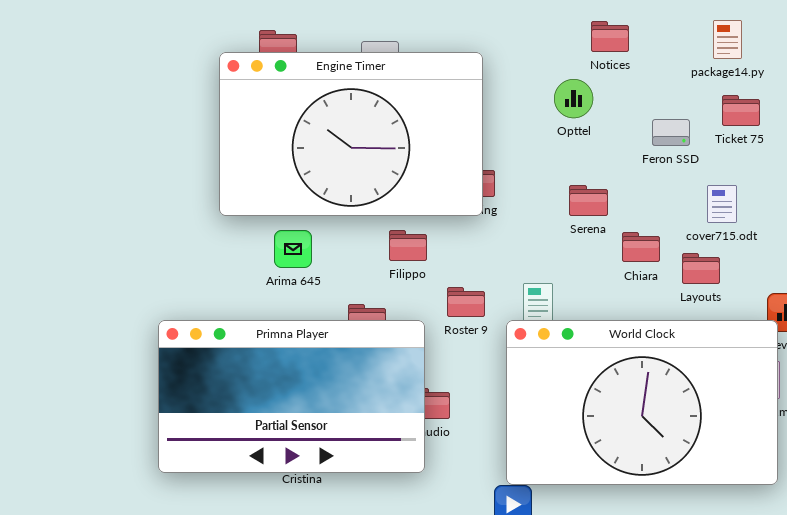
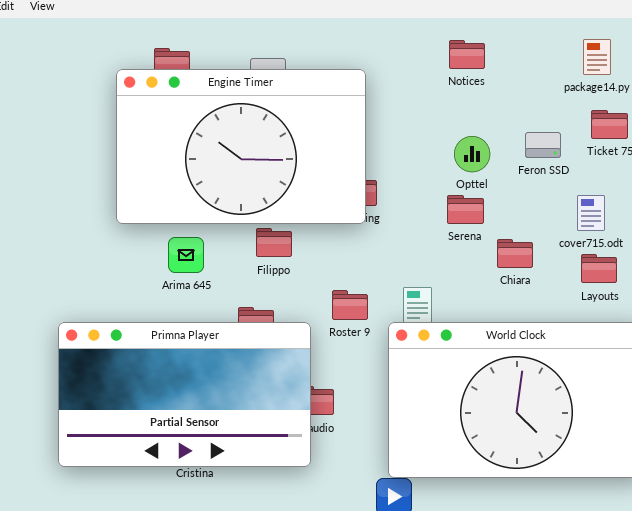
Notices: [591,21,629,52] -> [449,40,485,69], moved
Opttel: [554,79,593,118] -> [454,136,490,172], moved
Filippo: [389,230,427,261] -> [256,228,292,257], moved
Layouts: [682,253,720,284] -> [581,254,617,283], moved

